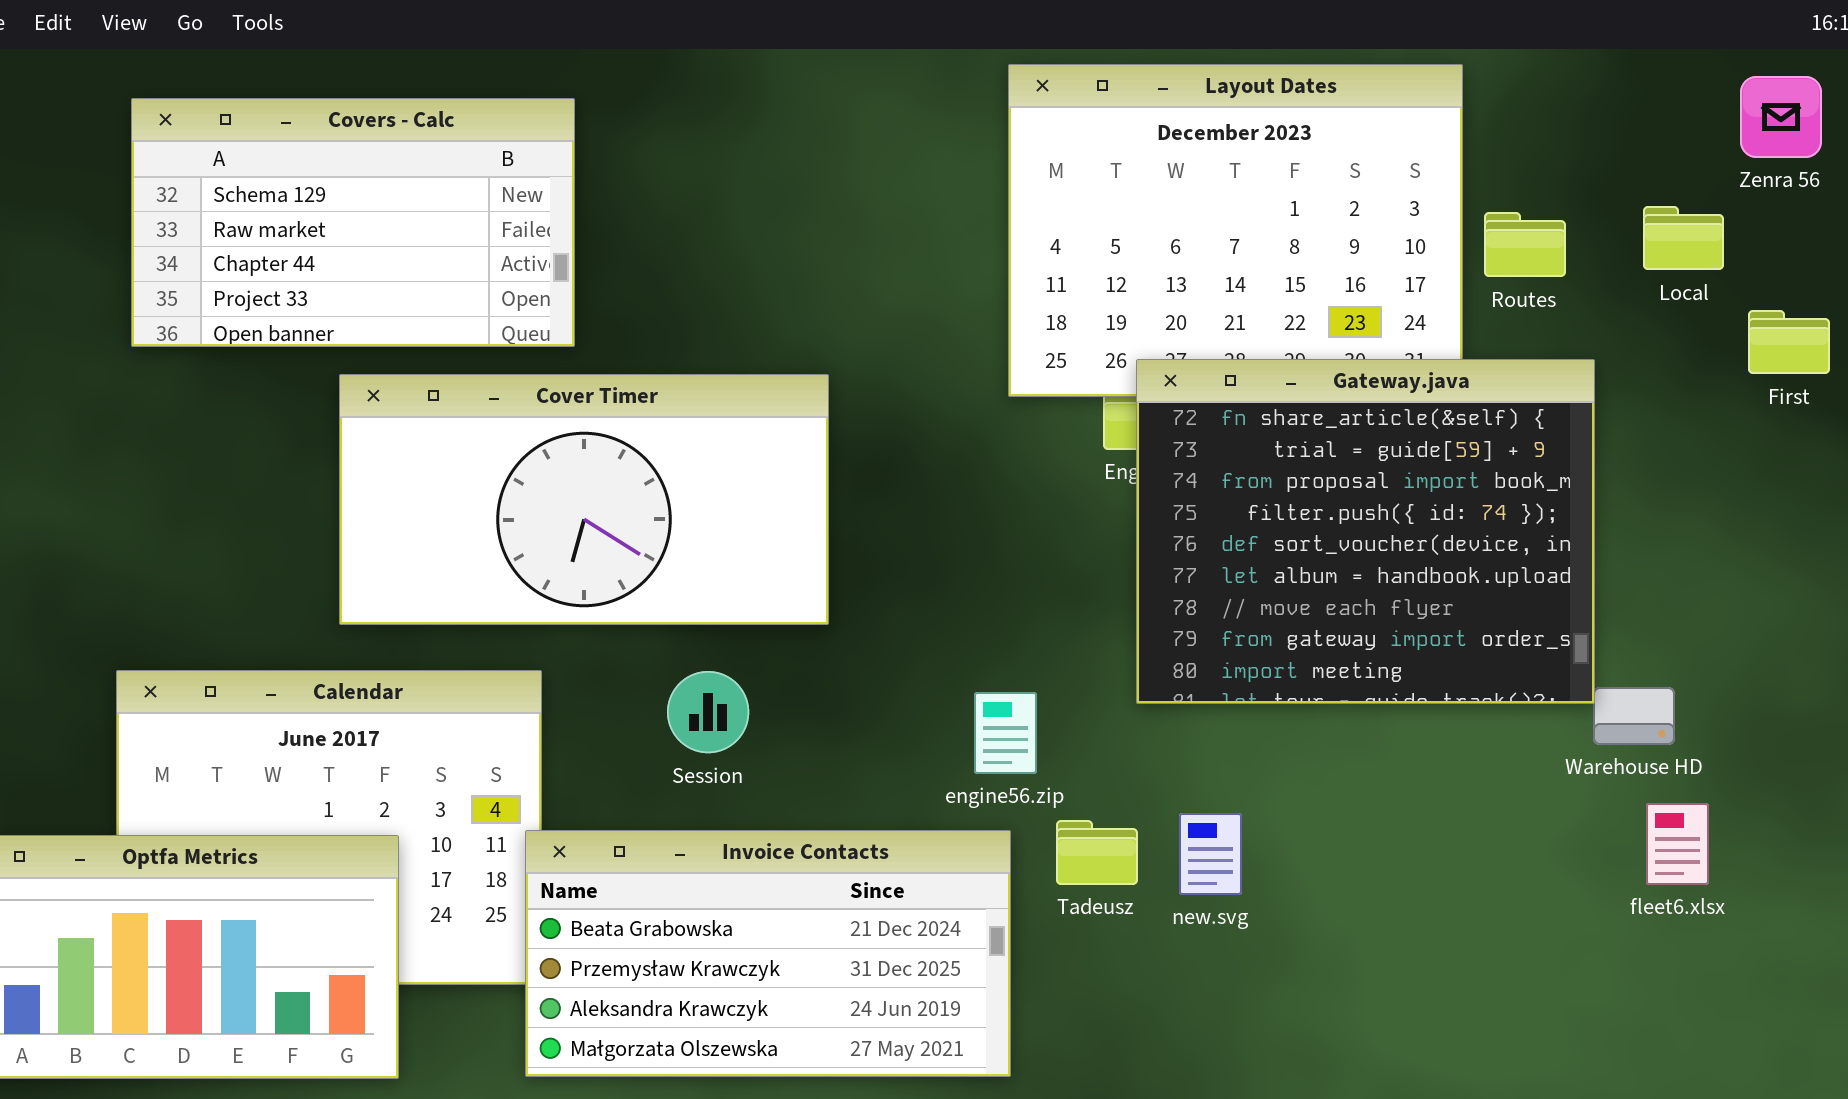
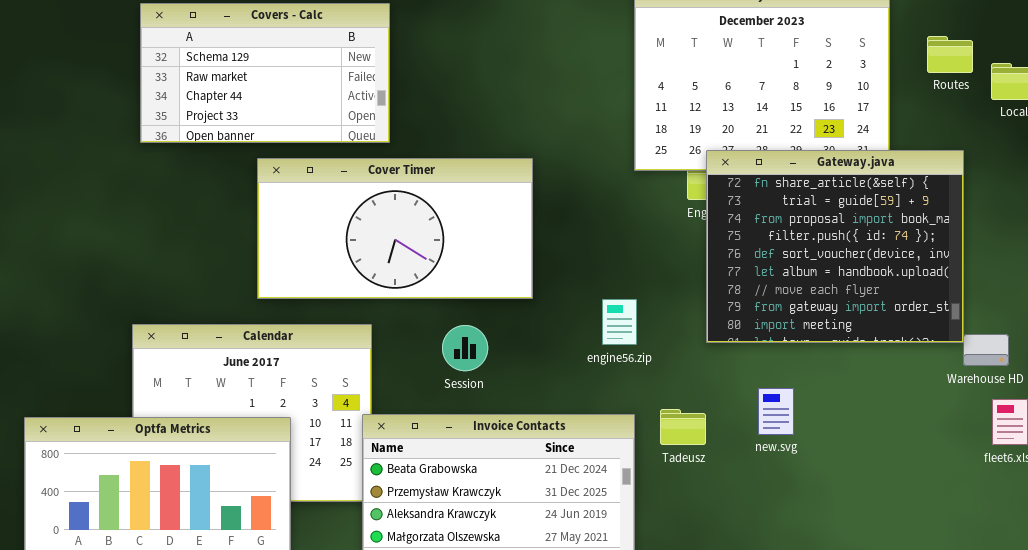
Routes: [1484,212,1566,277] -> [927,36,973,73], moved
engine56.zip: [974,692,1037,774] -> [602,299,637,345], moved
new.svg: [1179,813,1242,895] -> [758,388,794,435], moved

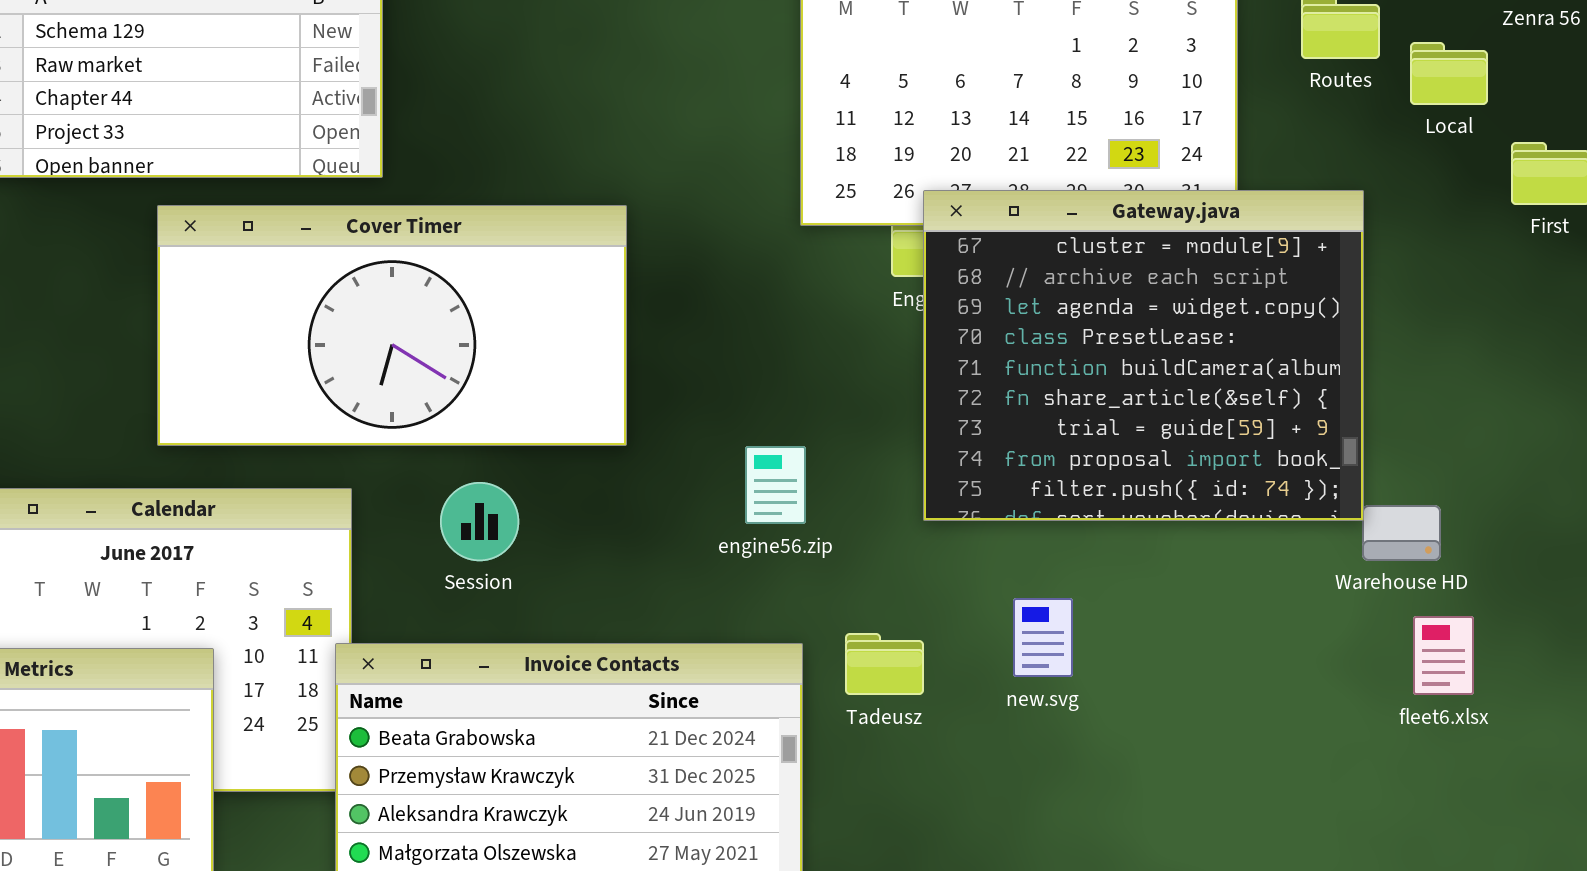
Gateway.java: [706,150,964,343] -> [923,190,1364,521], scrolled up 5 rows
Session: [442,325,488,371] -> [440,482,519,561], moved

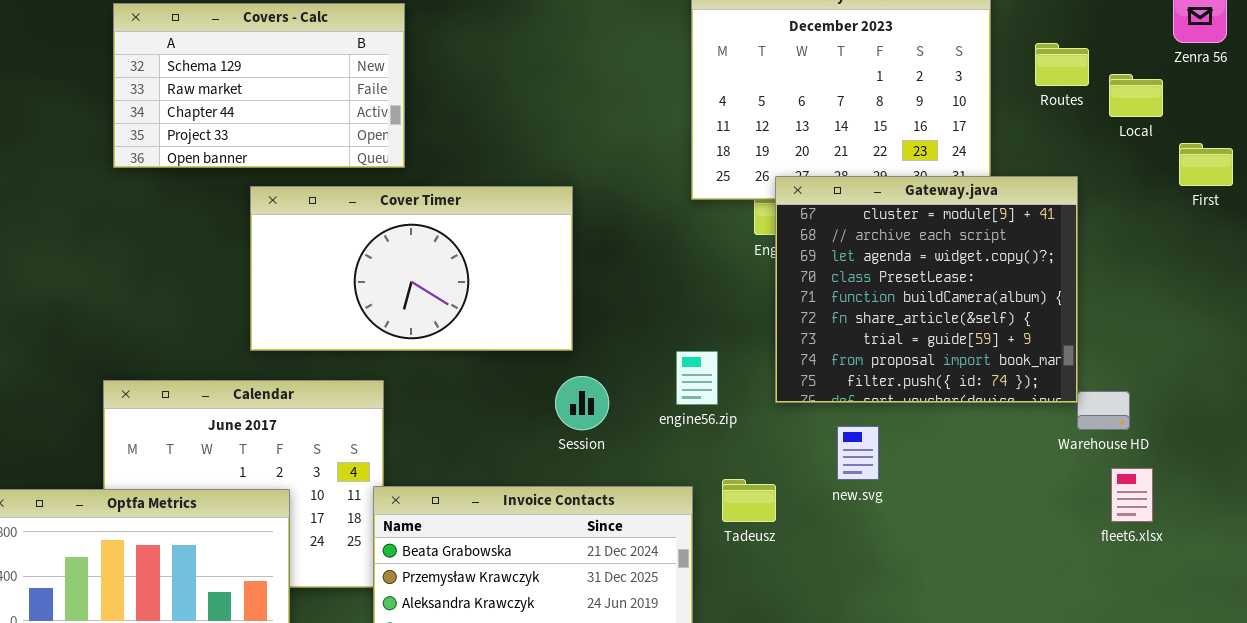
engine56.zip: [745,446,806,524] -> [676,351,718,405], moved
Session: [440,482,519,561] -> [555,376,609,430], moved
new.svg: [1013,598,1073,677] -> [837,426,879,480], moved

